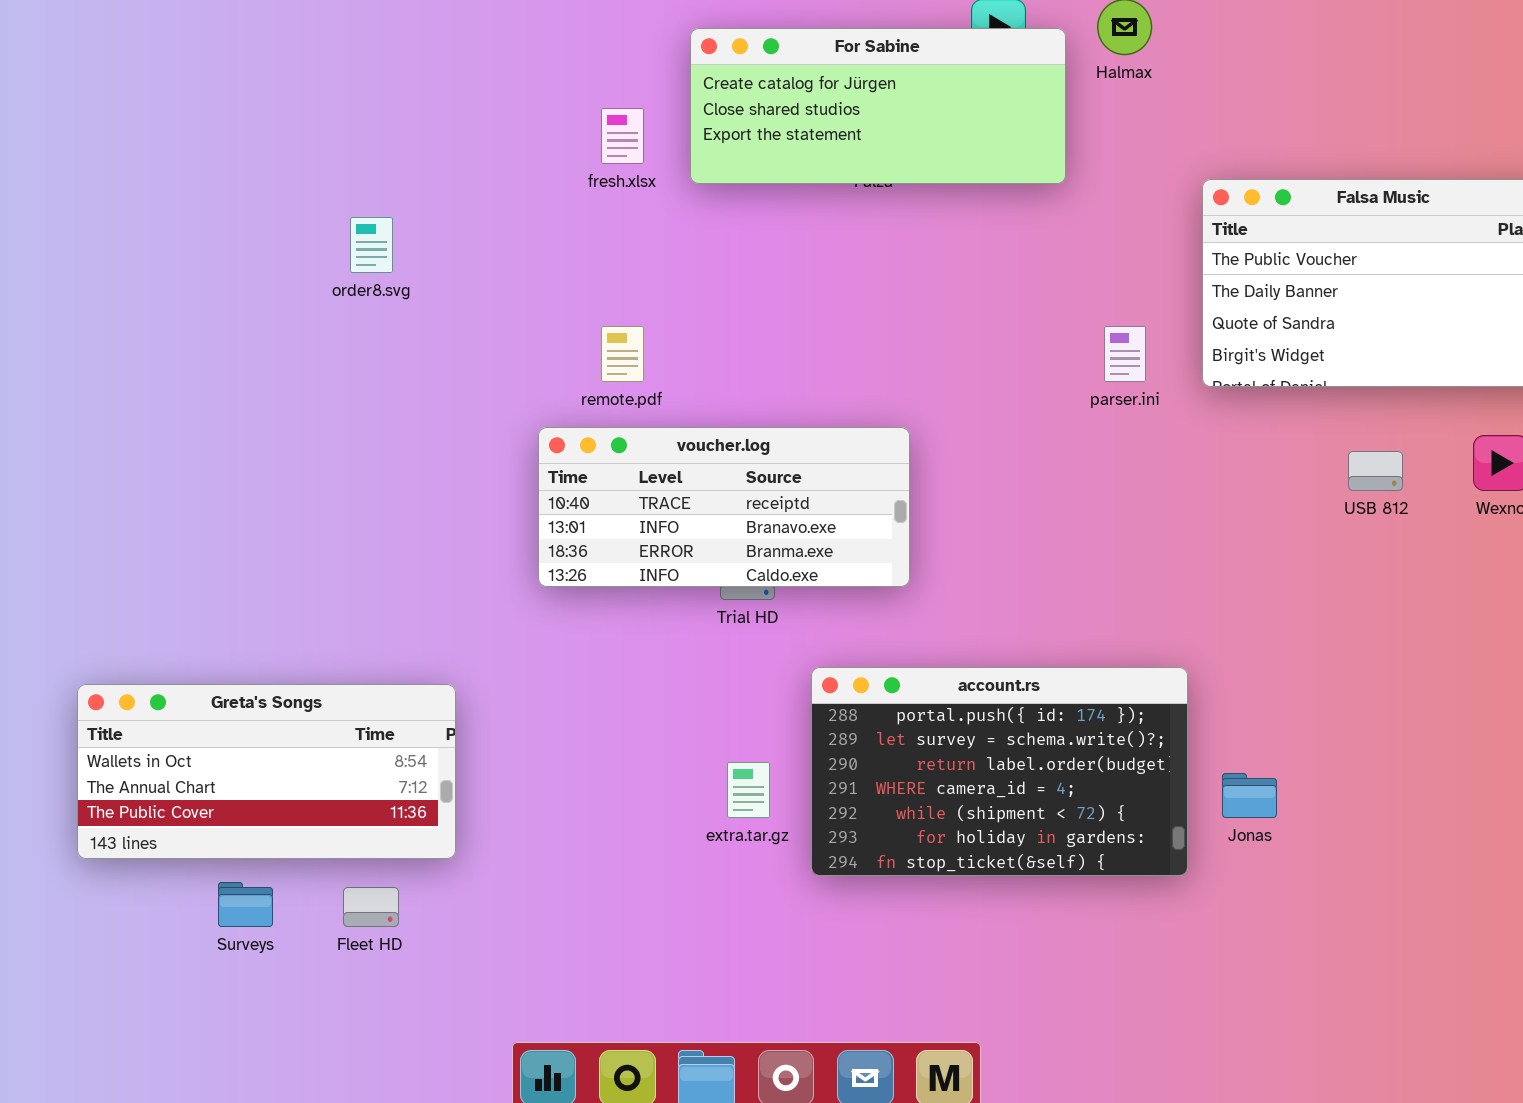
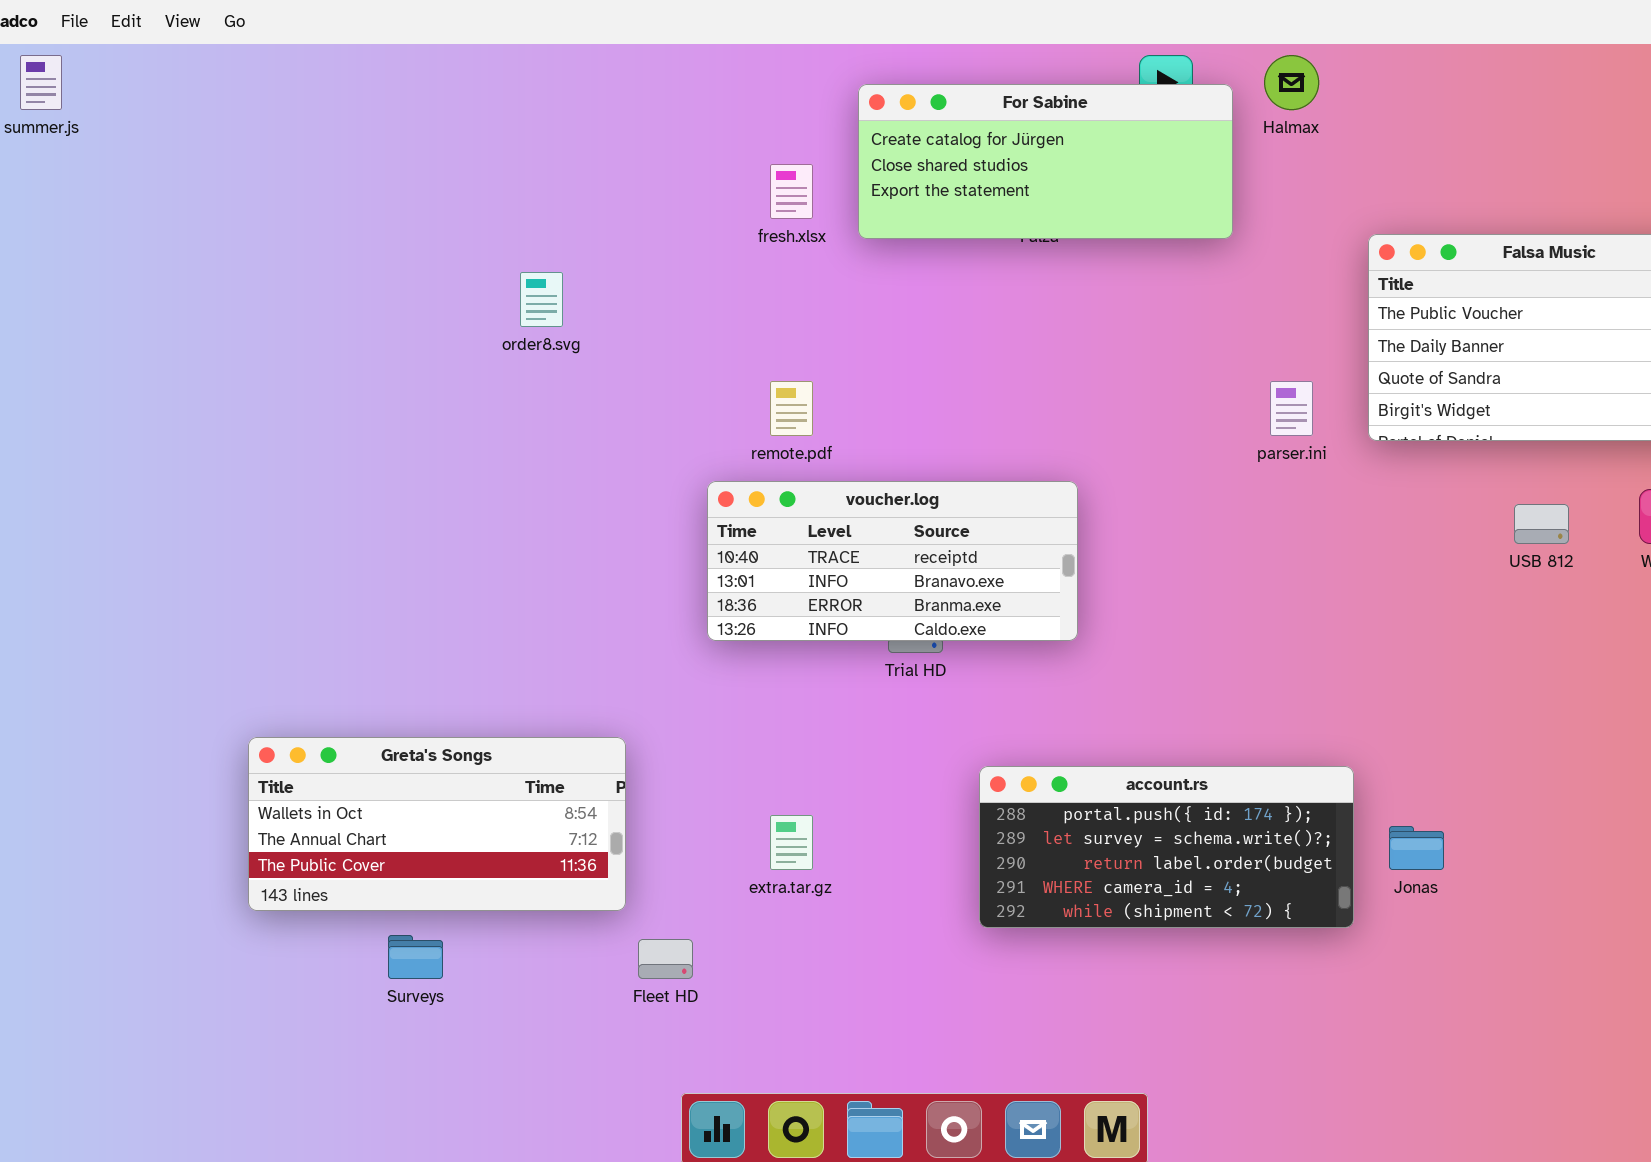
account.rs: [811,667,1188,876] -> [979,766,1354,928], resized
extra.tar.gz: [727,762,770,818] -> [770,815,813,870], moved
Fleet HD: [343,887,399,927] -> [638,939,693,979], moved

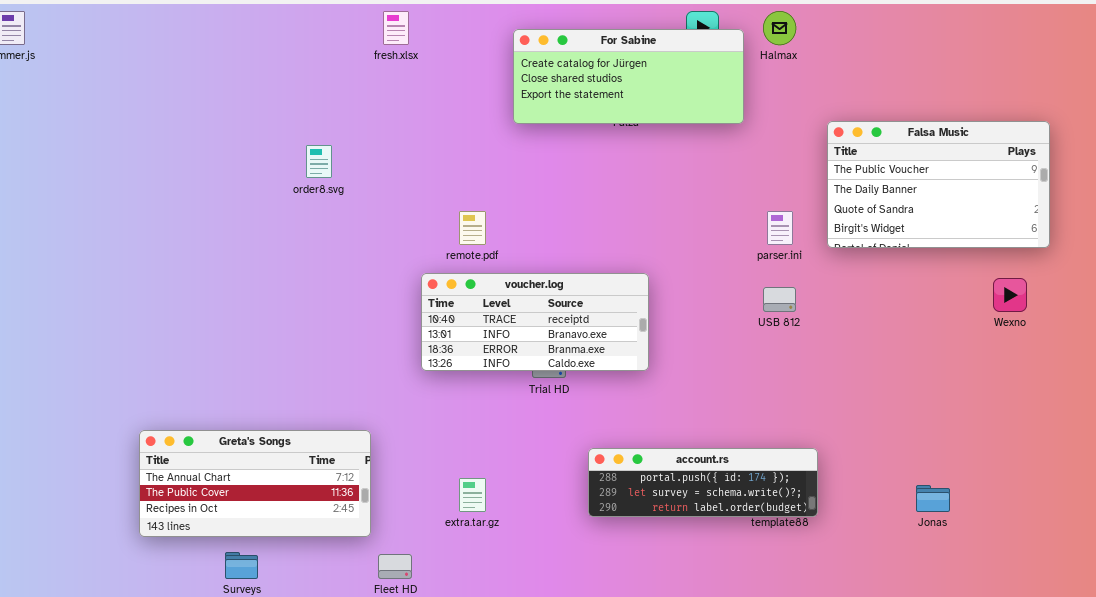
fresh.xlsx: [770,164,813,219] -> [383,11,409,45], moved
USB 812: [1514,504,1569,544] -> [763,287,796,312], moved
Greta's Songs: [248,737,626,911] -> [139,430,371,537], scrolled down 1 row
account.rs: [979,766,1354,928] -> [588,448,818,517], resized
Jonas: [1389,826,1444,870] -> [916,485,950,512], moved

